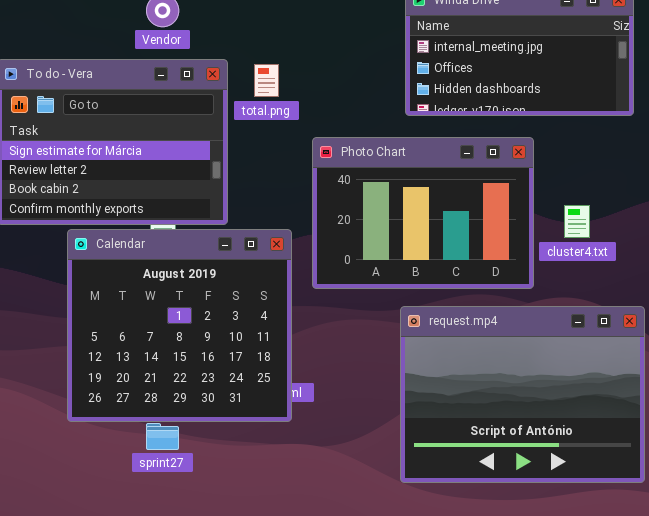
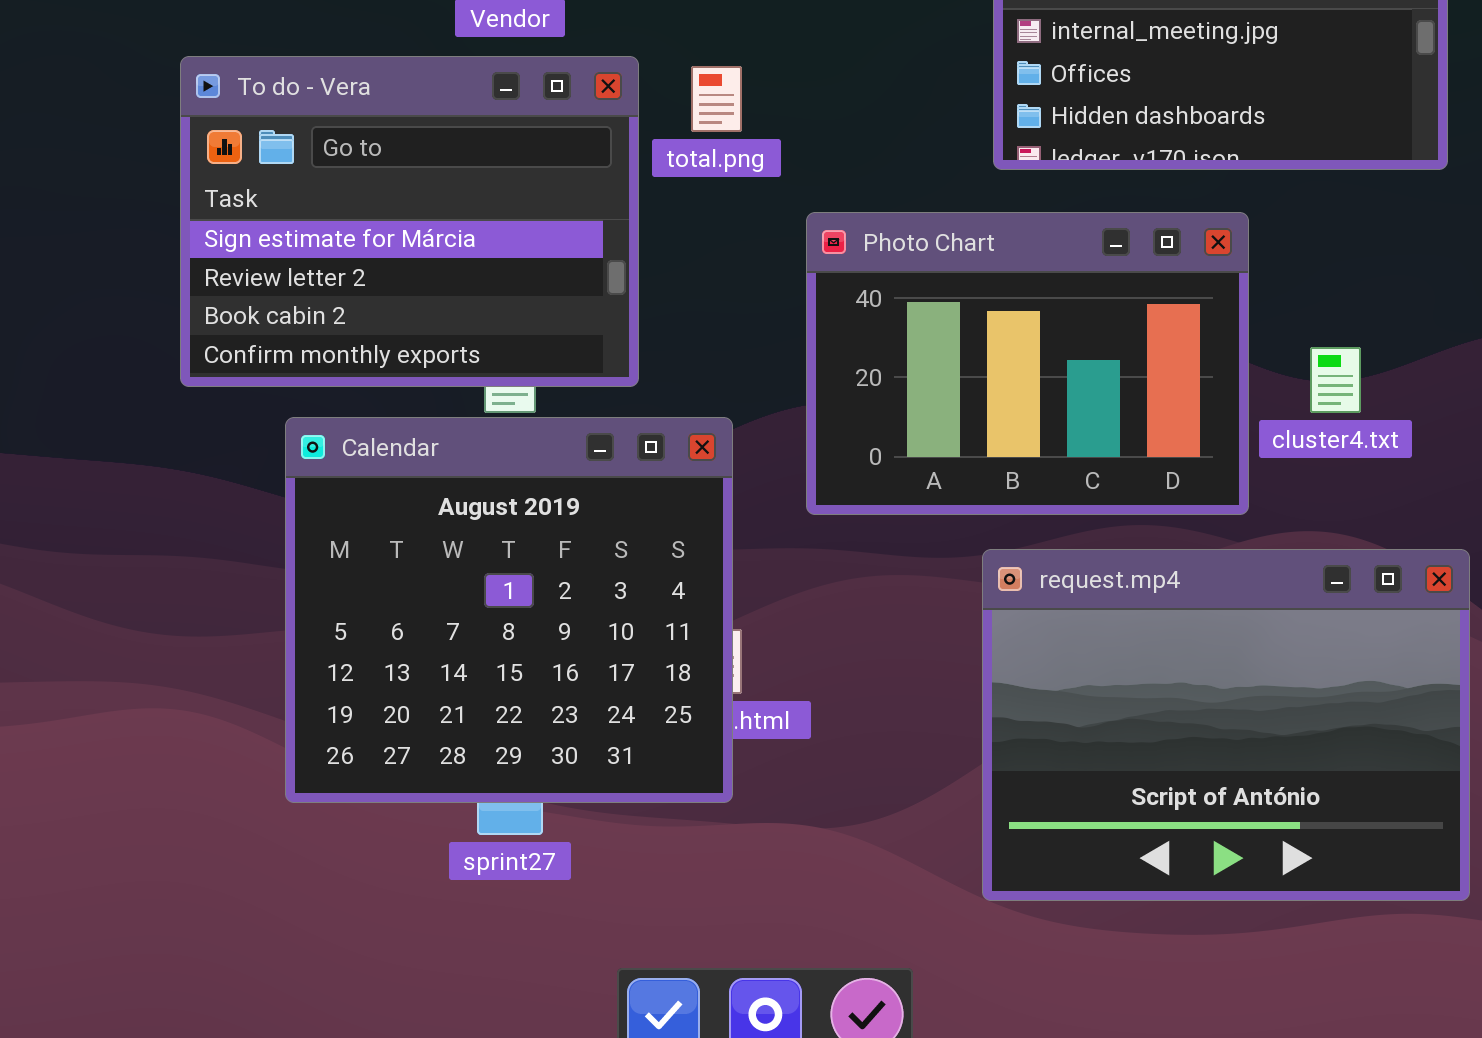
Calendar: [67,229,292,422] -> [285,417,733,803], moved

